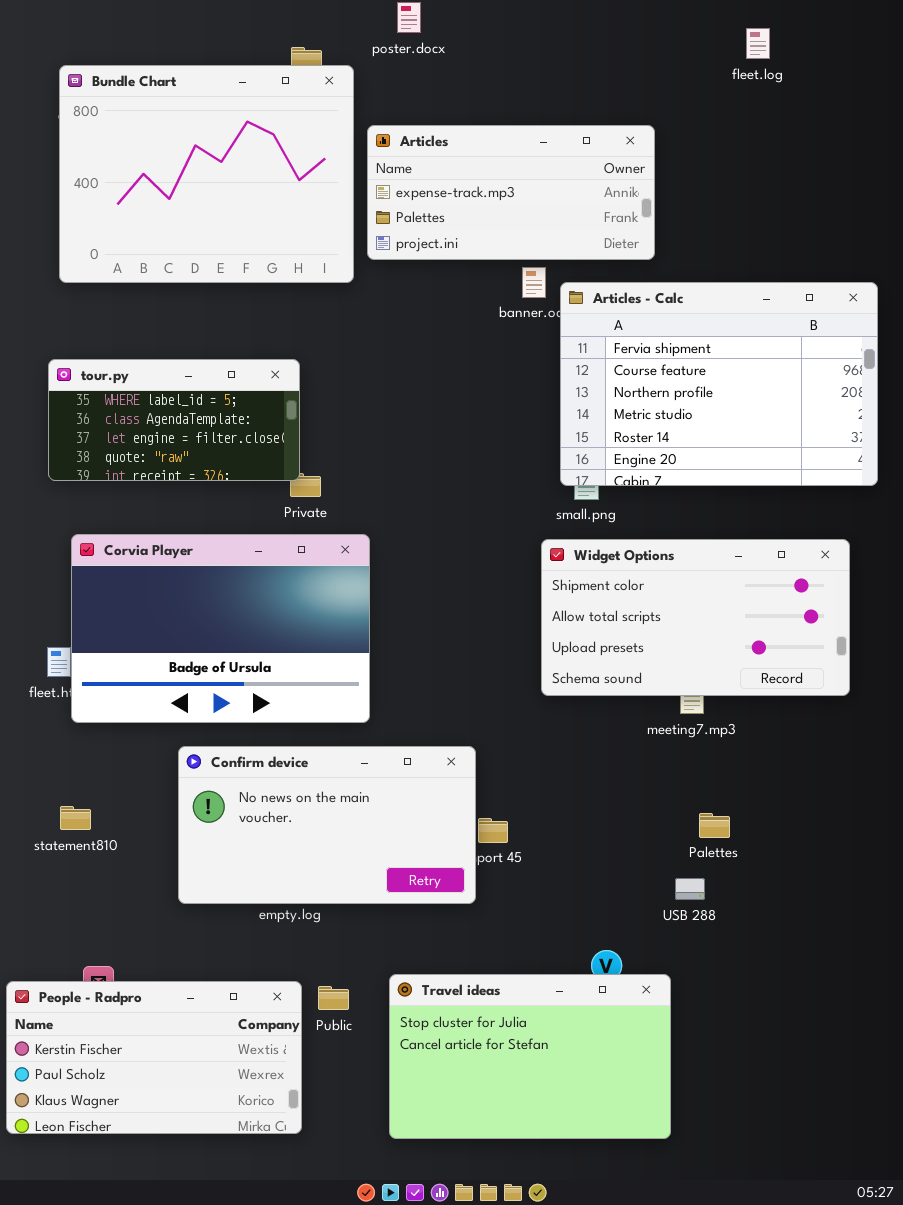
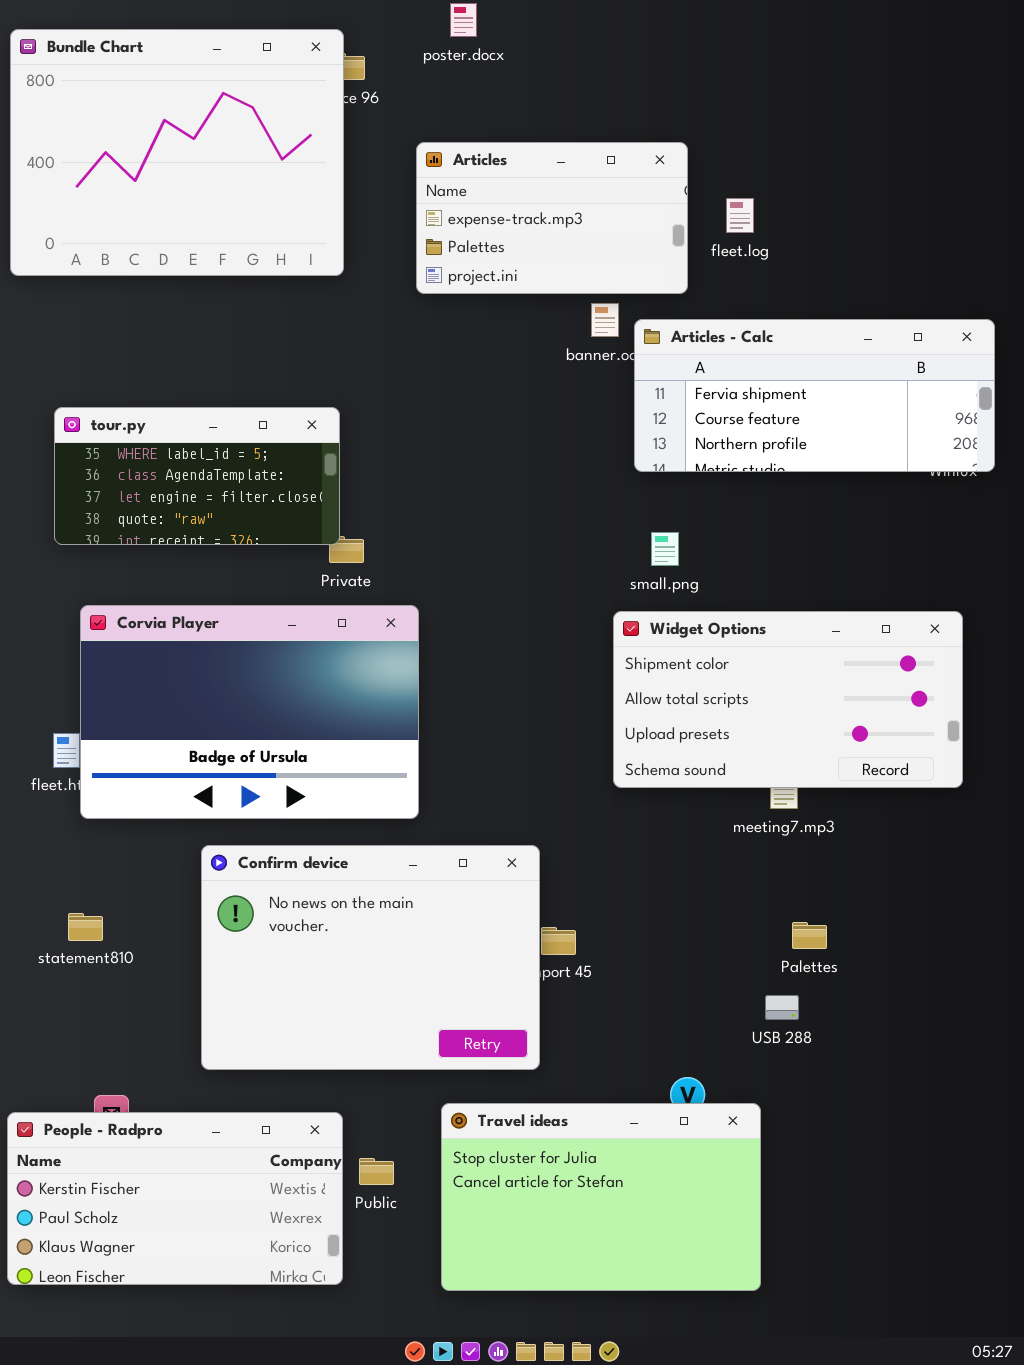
fleet.log: [746,28,770,59] -> [726,198,754,233], moved
Bundle Chart: [59,65,354,283] -> [10,29,344,276], moved
Articles: [367,125,655,260] -> [416,142,688,294], resized
Articles - Calc: [560,282,878,486] -> [634,319,995,472], resized
Confirm device: [178,746,476,904] -> [201,845,540,1070], resized
Public: [318,986,349,1010] -> [359,1158,394,1185], moved

